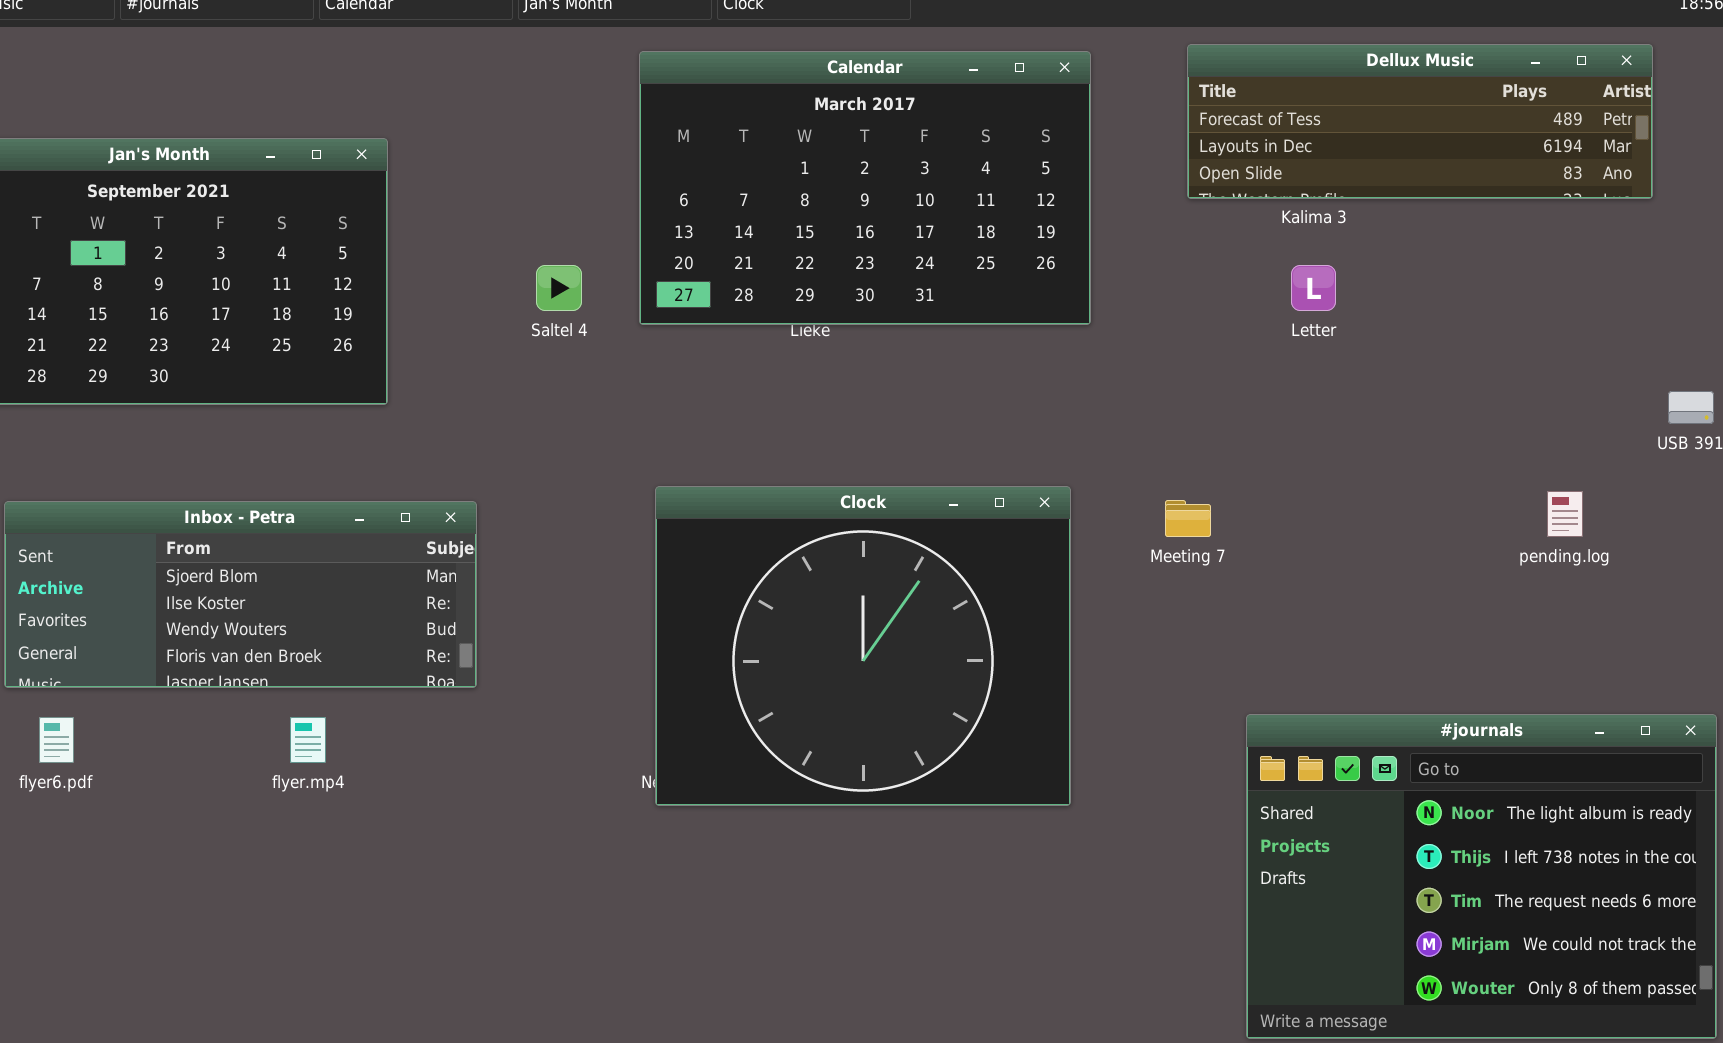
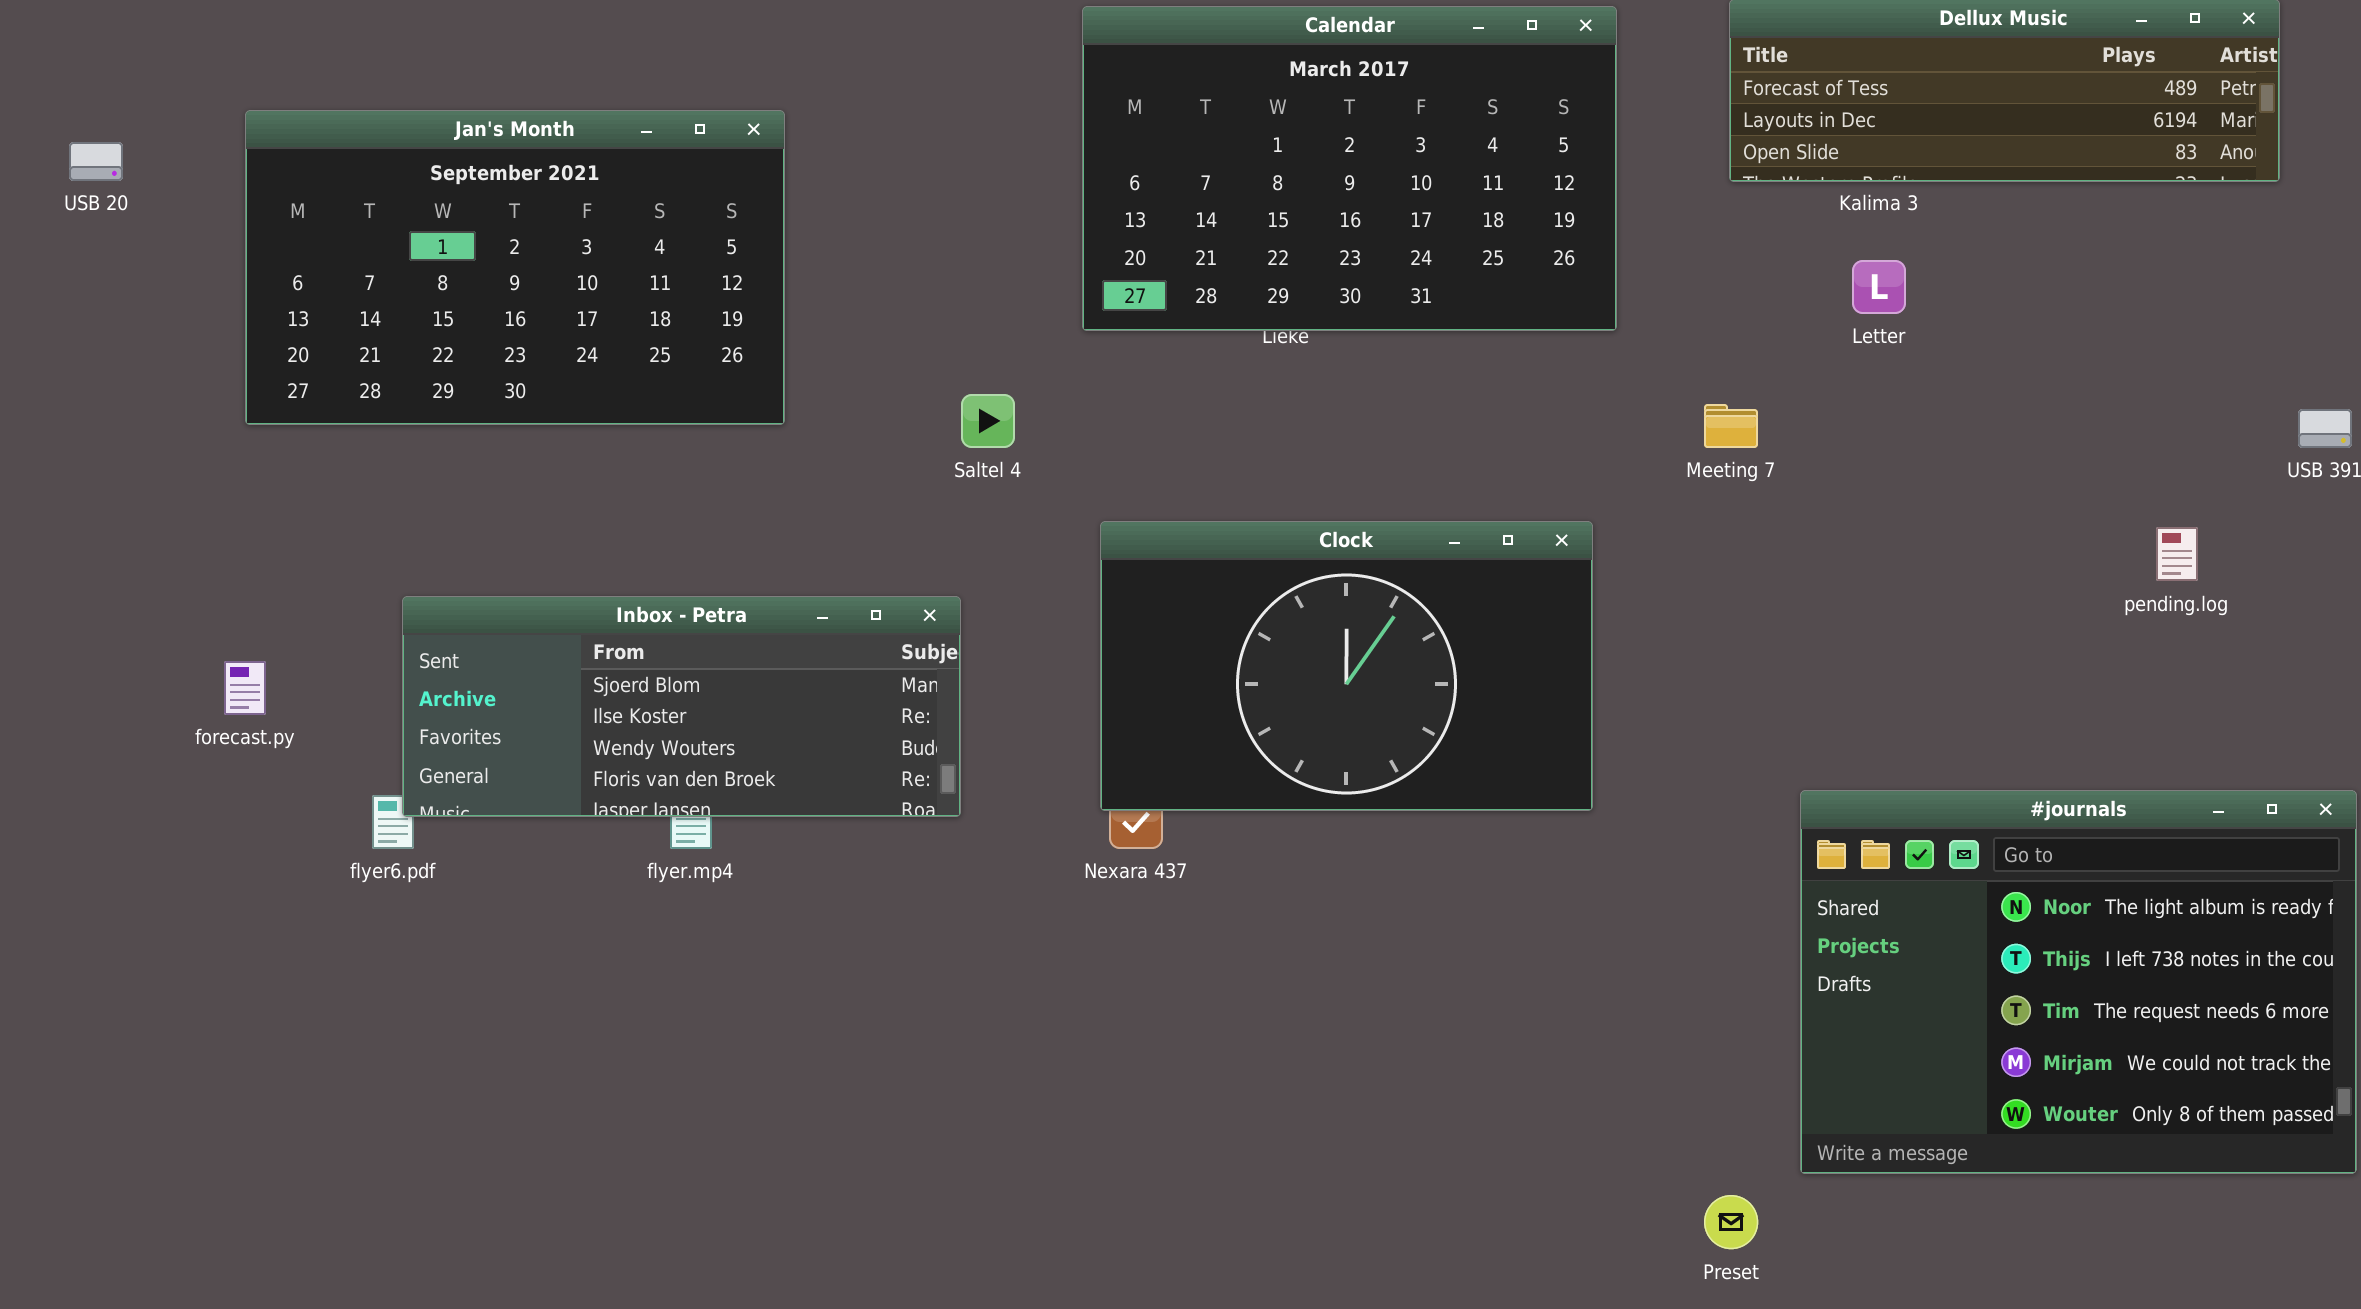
Saltel 4: [536,265,582,311] -> [961,394,1015,448], moved
Clock: [655,486,1071,806] -> [1100,521,1593,811], resized
Meeting 7: [1165,500,1211,537] -> [1704,404,1758,448], moved
Inbox - Petra: [4,501,477,688] -> [402,596,961,817], moved

